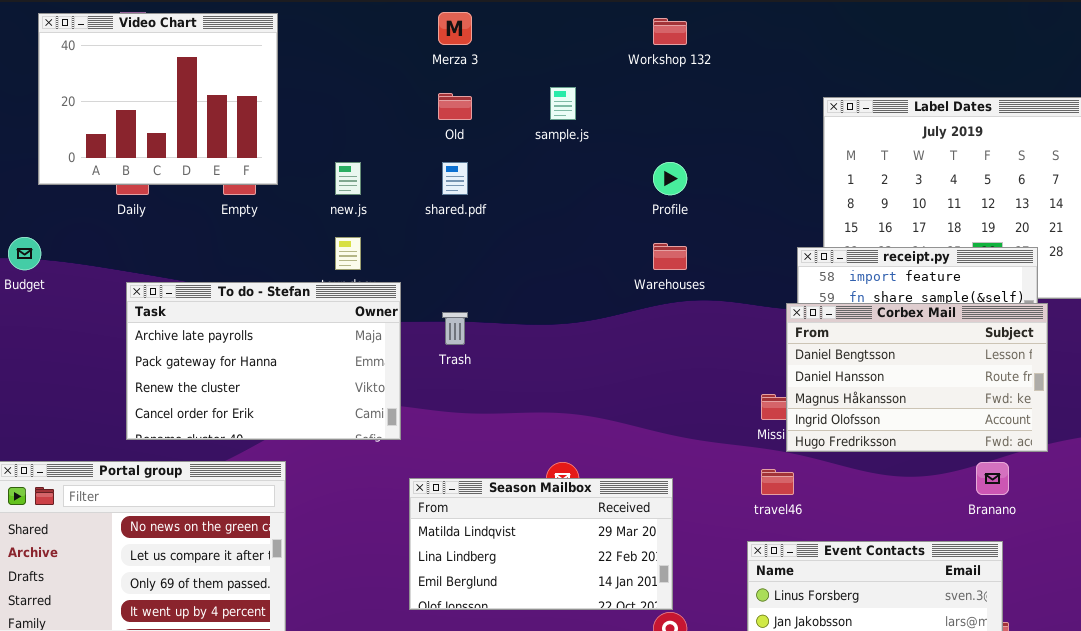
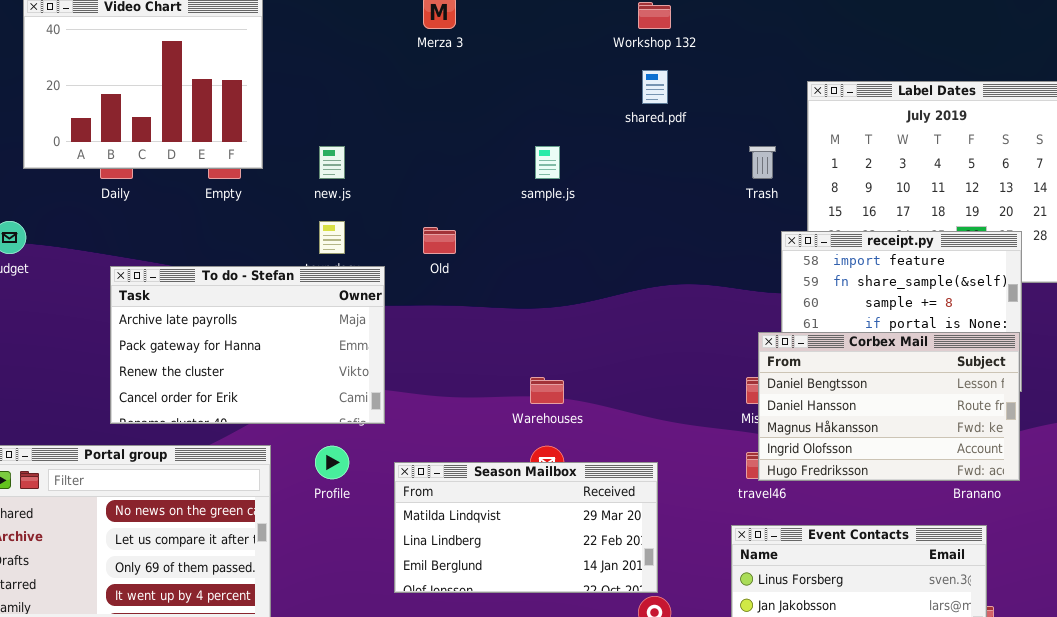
sample.js: [550,87,576,120] -> [535,146,560,179], moved
Old: [438,93,472,120] -> [423,227,456,254], moved
shared.pdf: [442,162,468,195] -> [642,70,668,104], moved
Profile: [653,162,687,195] -> [315,446,349,479], moved
Warehouses: [653,243,687,270] -> [530,377,564,404], moved
Corbex Mail: [786,303,1048,452] -> [758,332,1020,481], moved
Trash: [442,312,468,345] -> [749,146,776,179], moved

